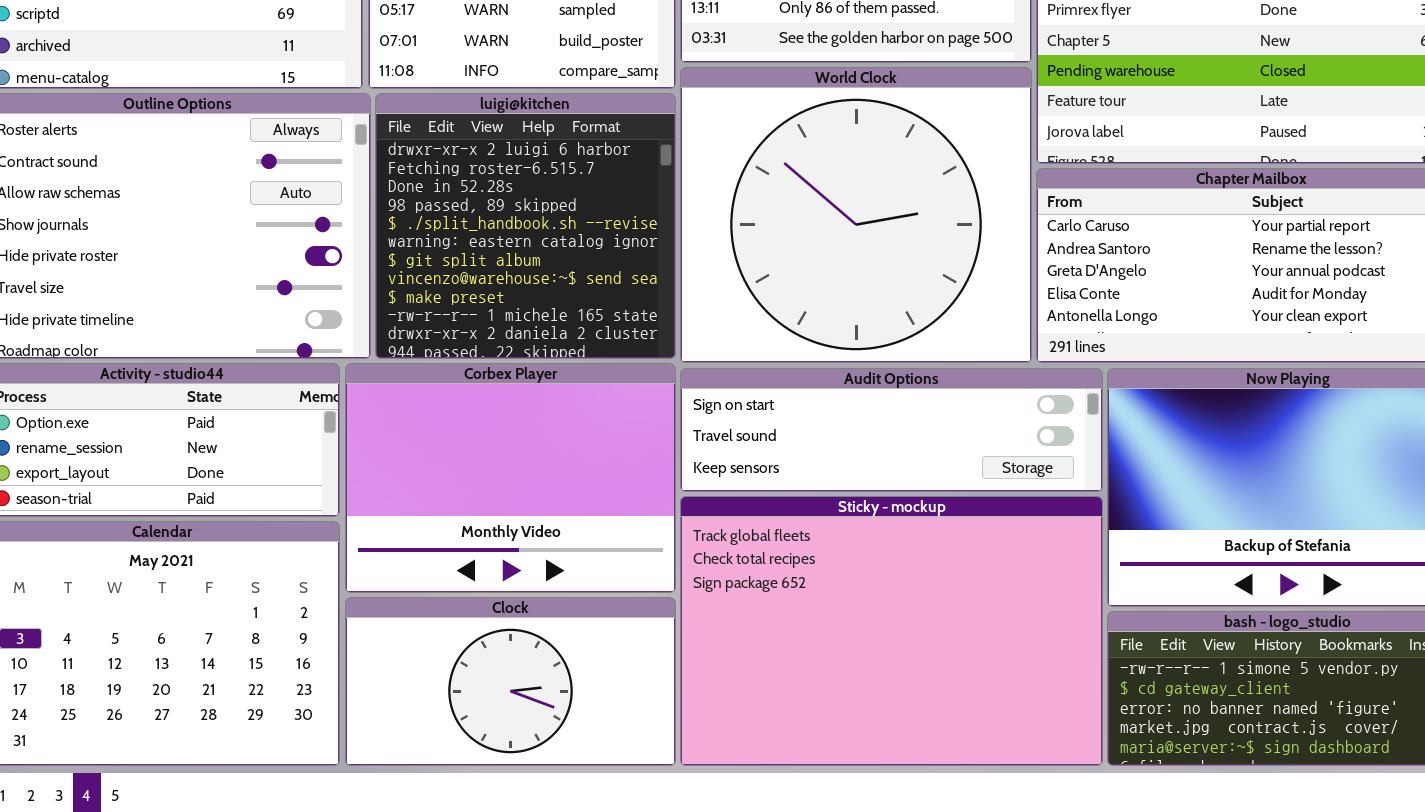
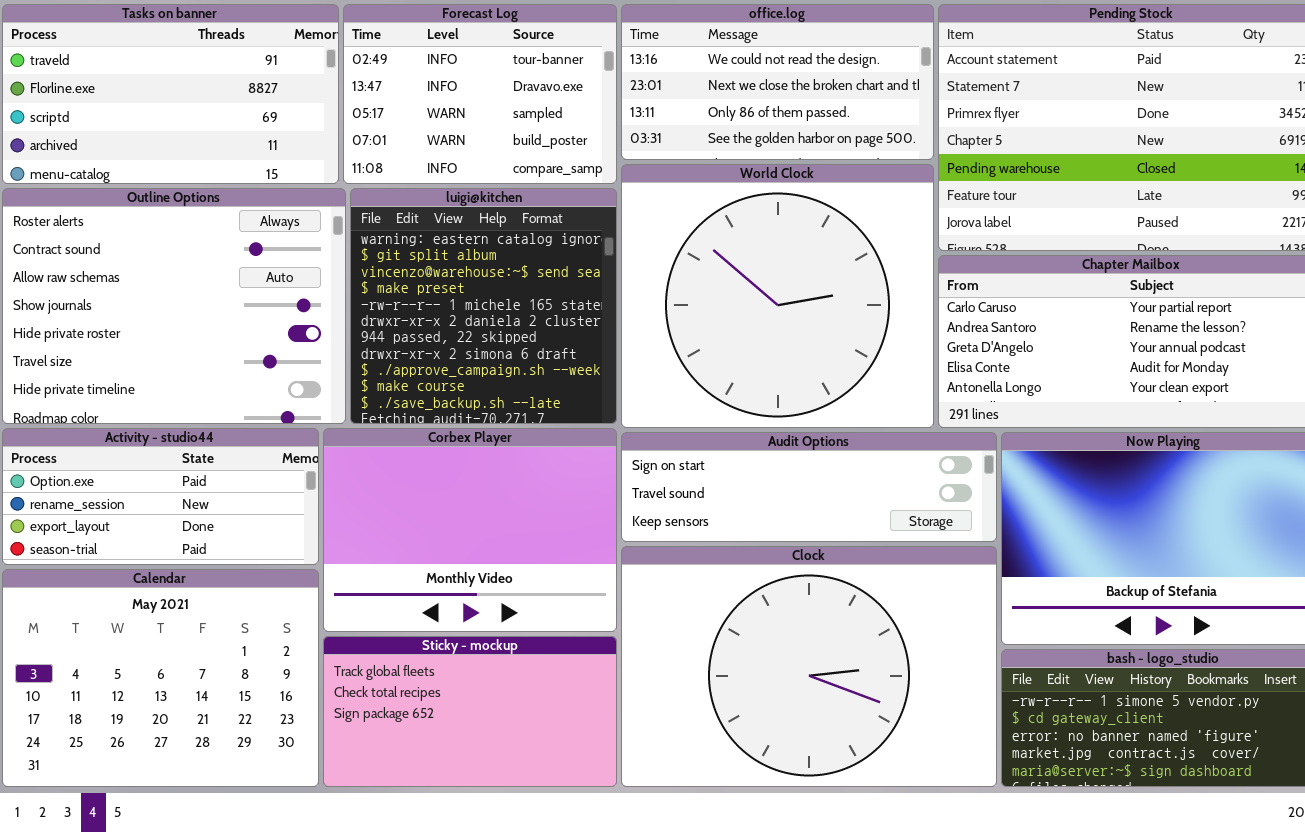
luigi@kitchen: [375,93,676,359] -> [350,188,617,424], scrolled down 5 rows
Sticky - mockup: [680,496,1103,766] -> [323,636,617,787], moved, resized
Clock: [345,597,676,766] -> [621,546,997,787], moved, resized

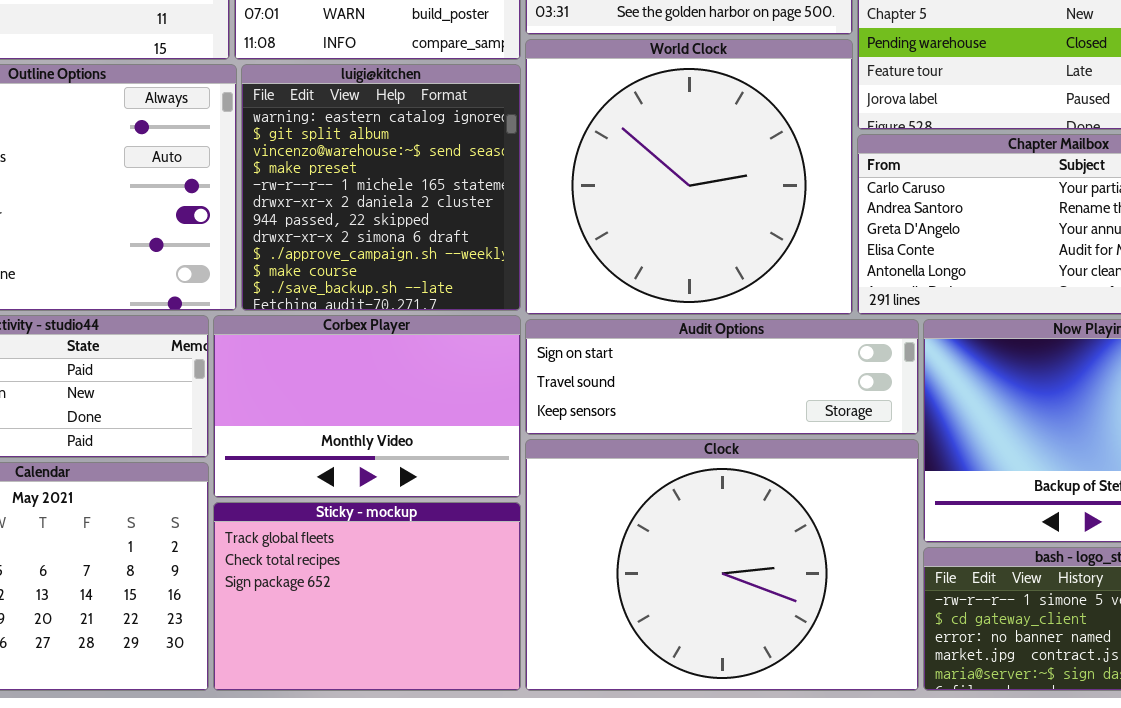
Corbex Player: [323,428,617,632] -> [213,315,521,498], resized
Sticky - mockup: [323,636,617,787] -> [213,502,521,691], resized

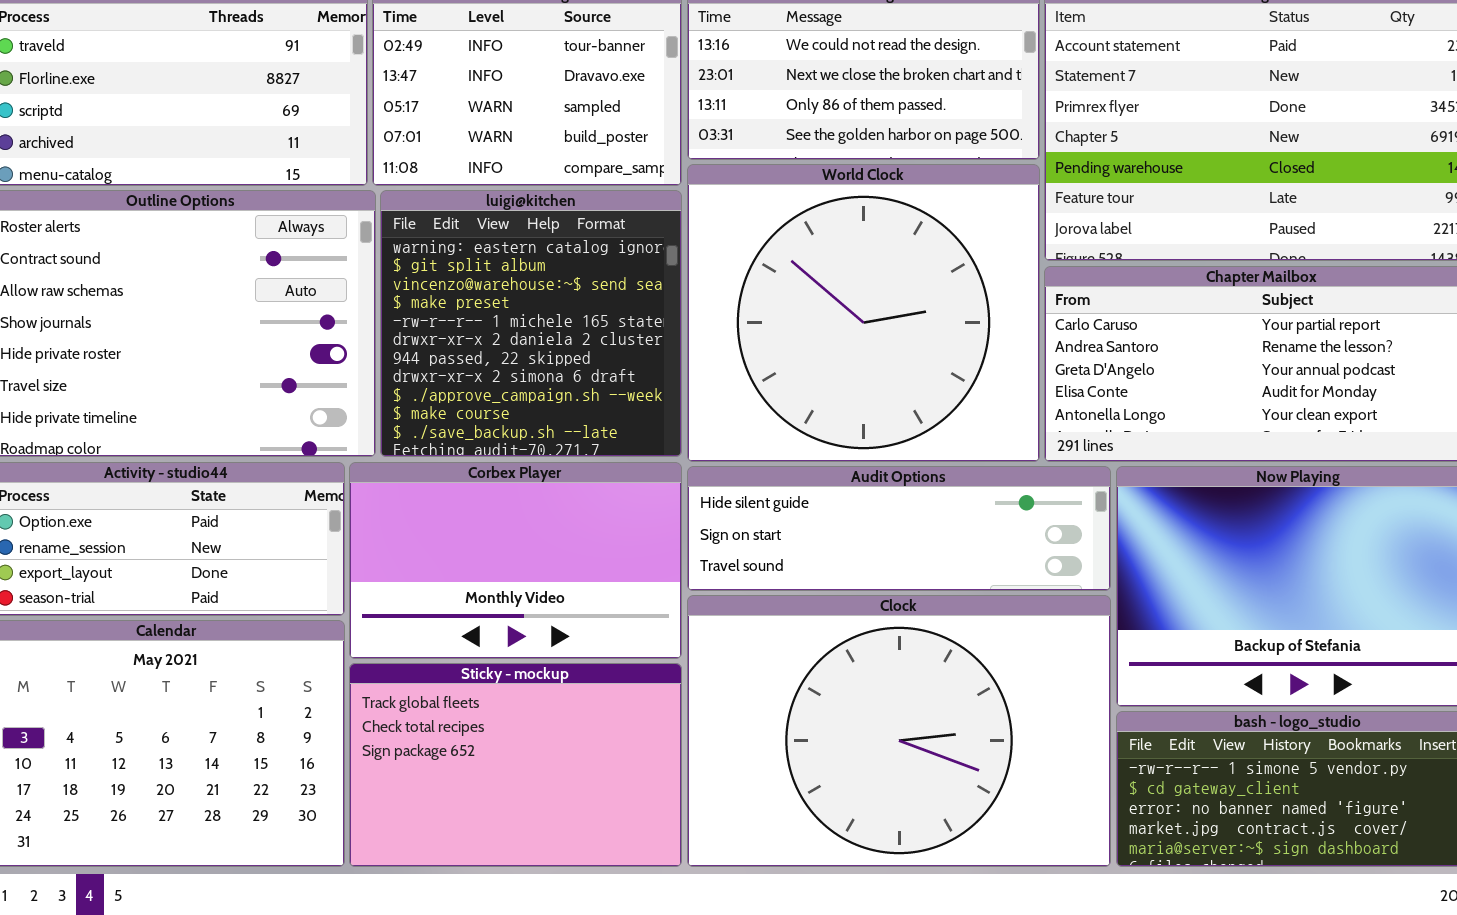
Audit Options: [525,319,919,435] -> [687,466,1111,591], scrolled up 1 row

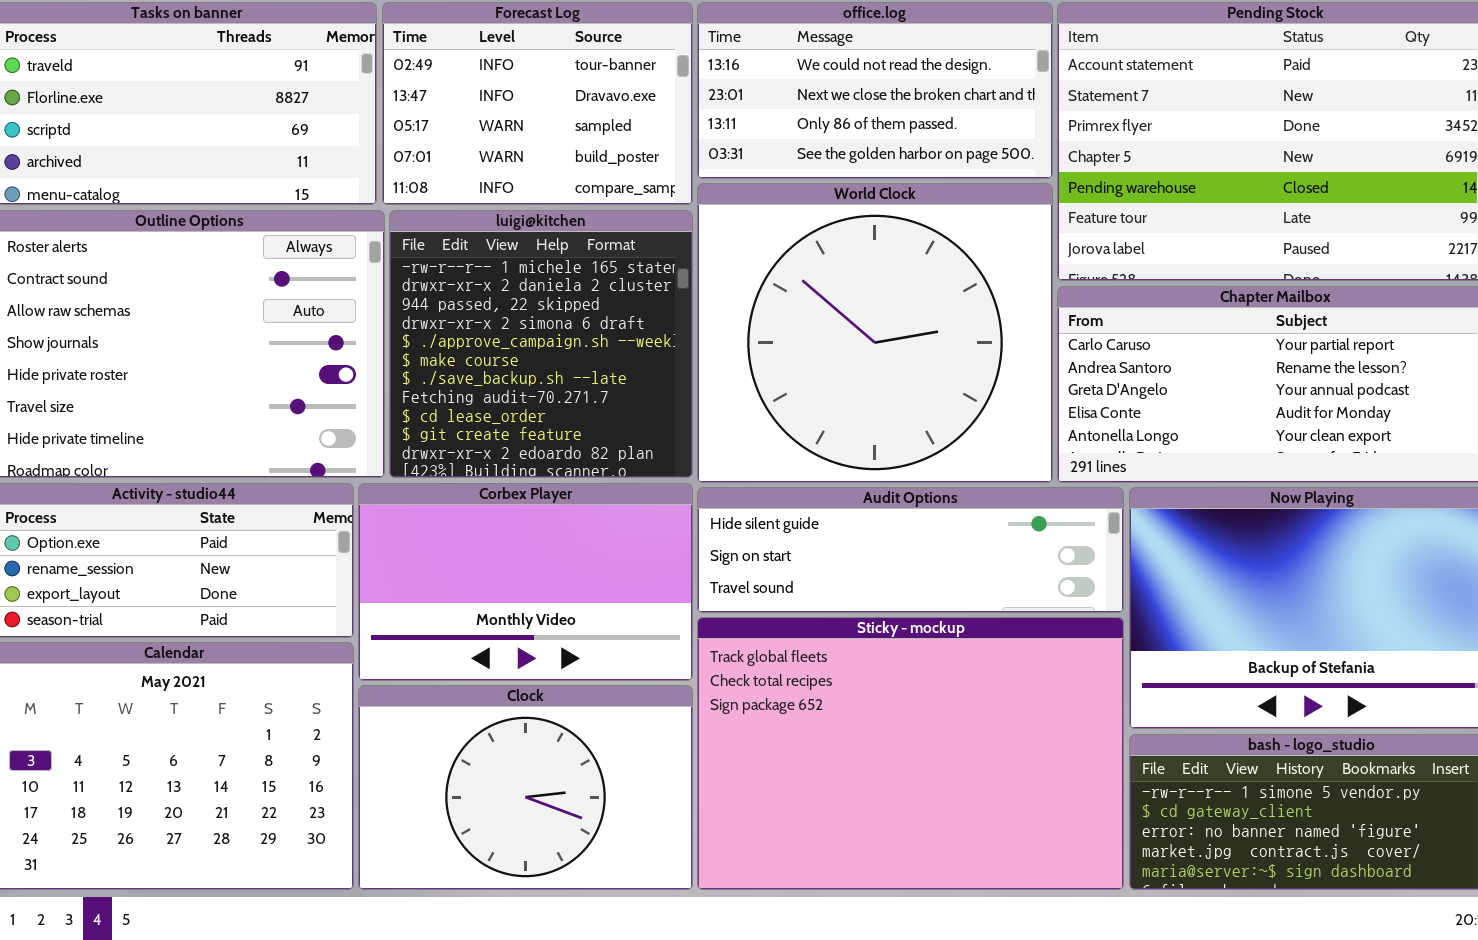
luigi@kitchen: [380,190,682,457] -> [389,210,693,478], scrolled down 4 rows
Clock: [687,595,1111,867] -> [358,685,693,890], moved, resized
Sticky - mockup: [349,663,682,867] -> [697,617,1124,890], moved, resized

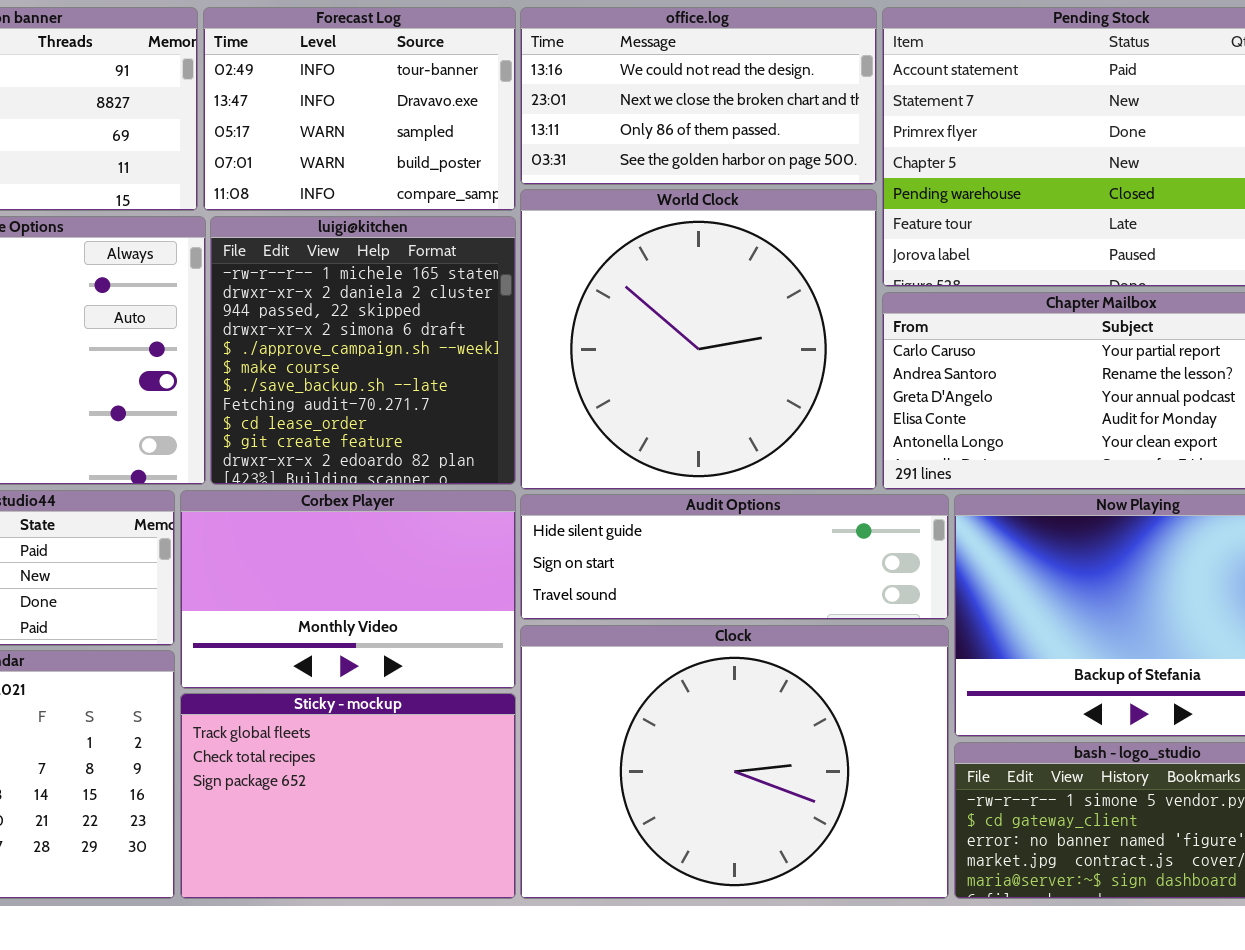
Sticky - mockup: [697,617,1124,890] -> [180,693,516,899], moved, resized
Clock: [358,685,693,890] -> [520,625,949,899], moved, resized

